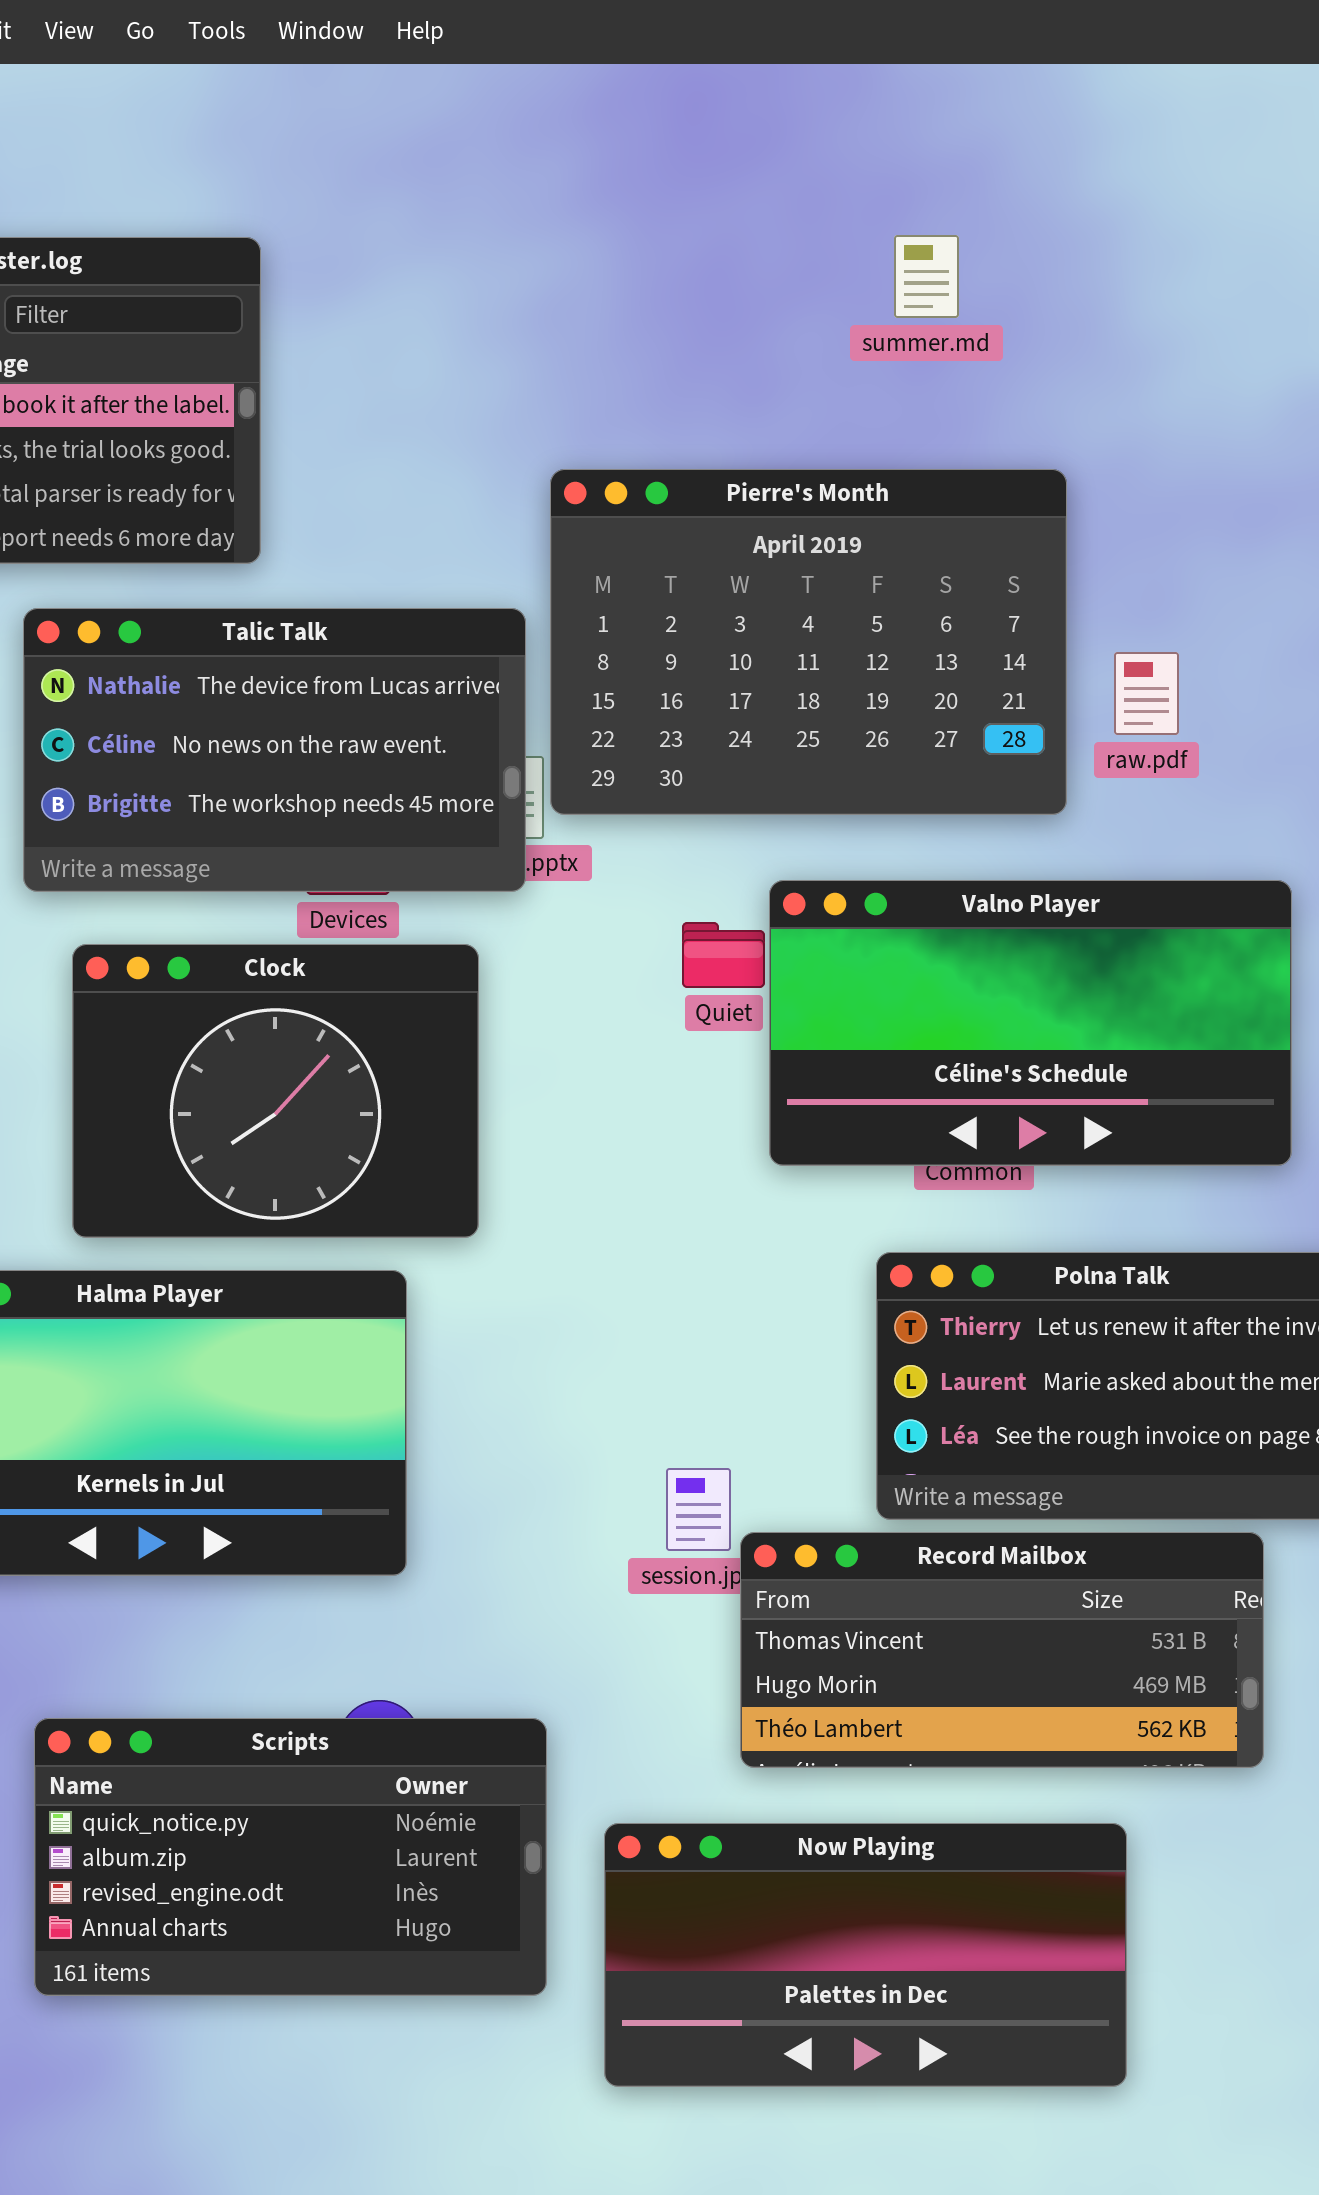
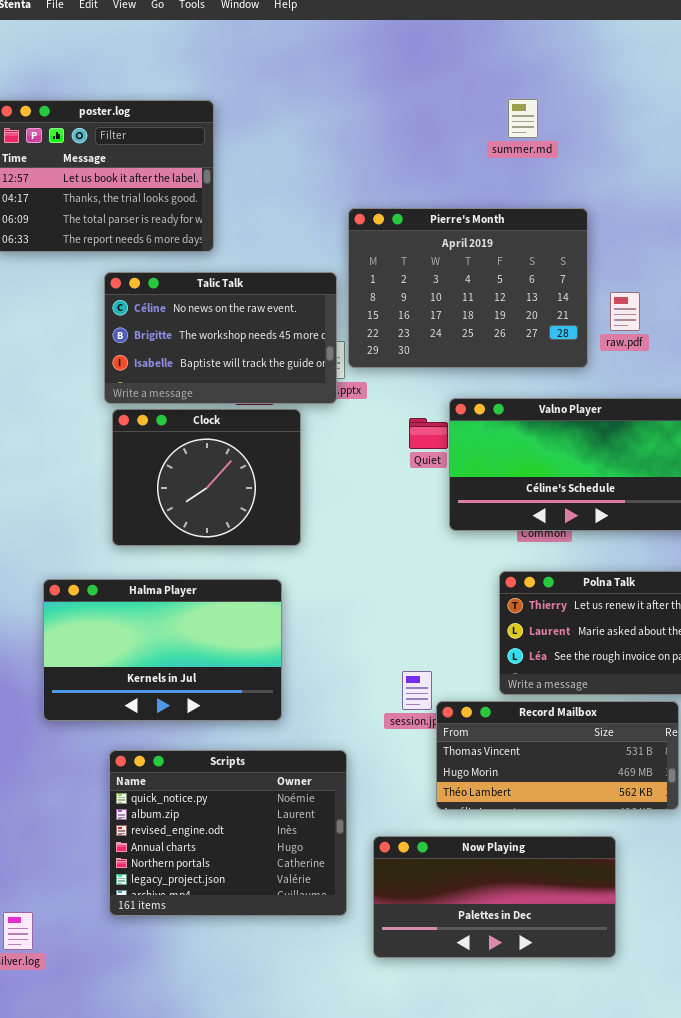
Talic Talk: [23,608,526,892] -> [104,272,337,404], scrolled down 1 row
Clock: [72,944,479,1238] -> [112,409,301,546], moved
Scripts: [34,1718,547,1996] -> [109,750,347,916], resized

